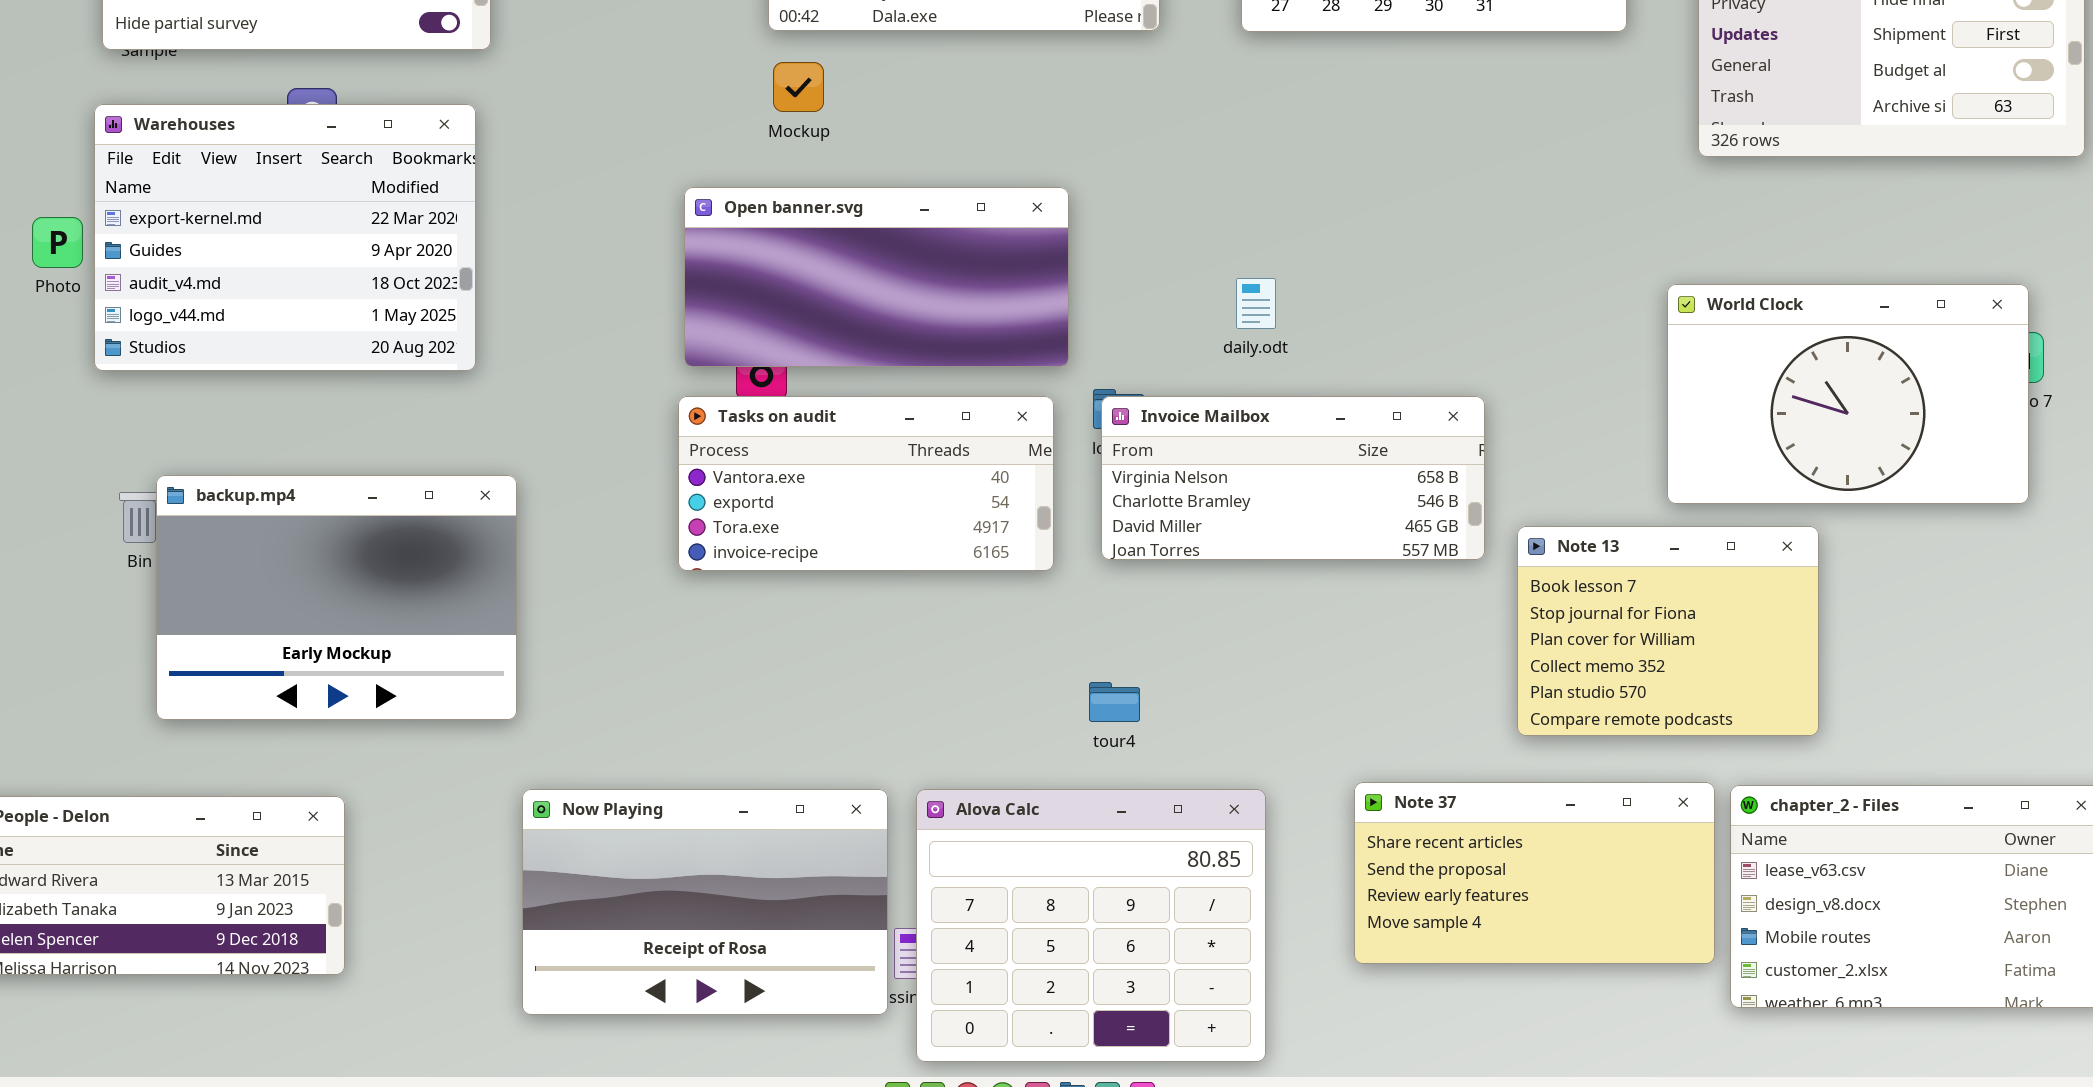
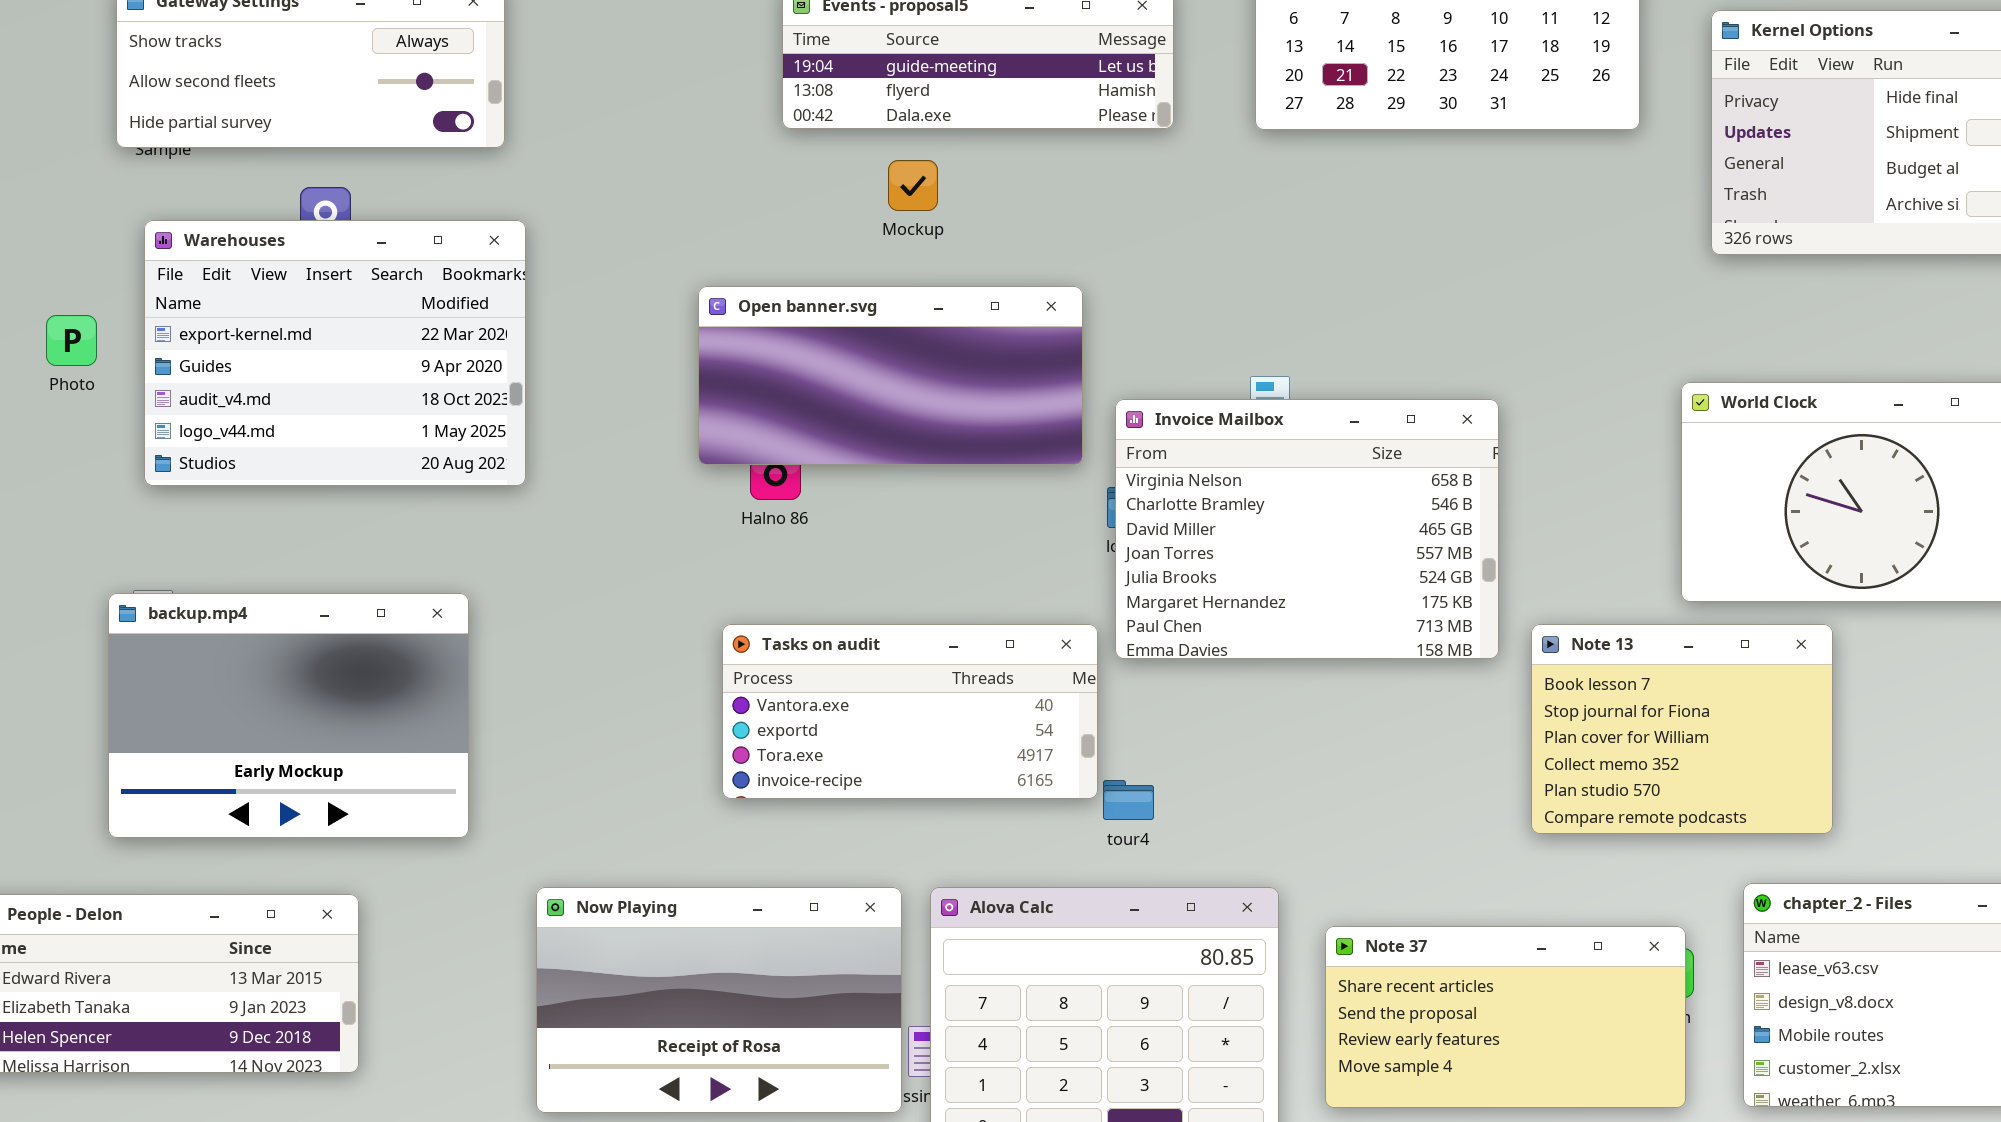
Mockup: [773,62,824,112] -> [888,160,938,211], moved
Warehouses: [94,104,476,371] -> [144,220,526,486], moved
Tasks on audit: [678,396,1054,571] -> [722,624,1098,799], moved
Invoice Mailbox: [1101,396,1485,560] -> [1115,399,1499,659], resized
backup.mp4: [156,475,517,720] -> [108,593,469,838], moved
Note 37: [1354,782,1715,964] -> [1325,926,1686,1108], moved

